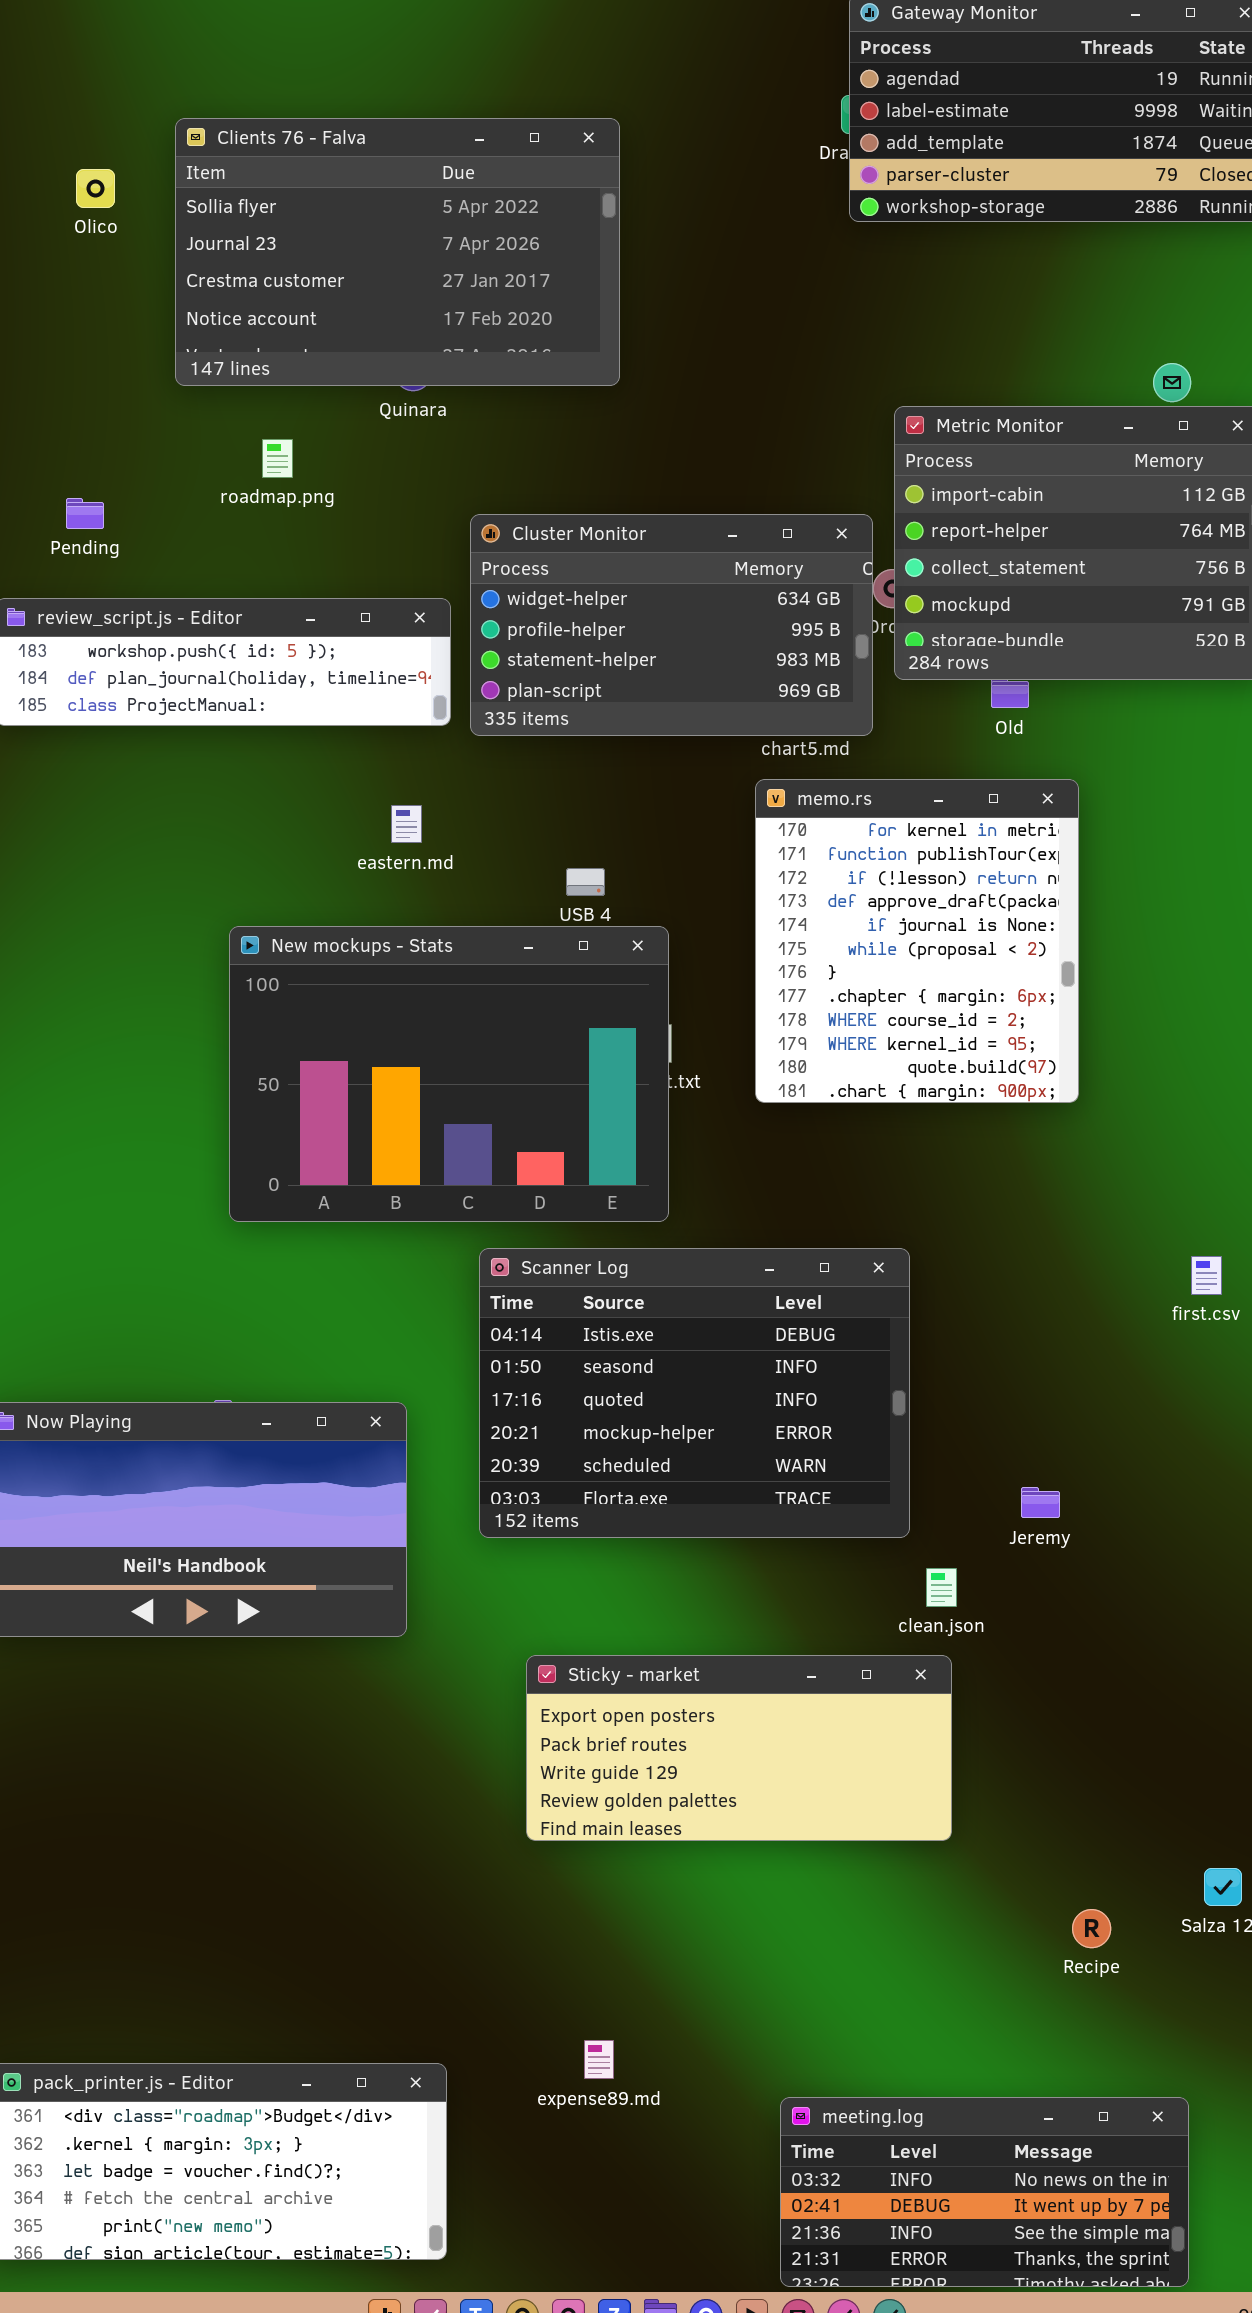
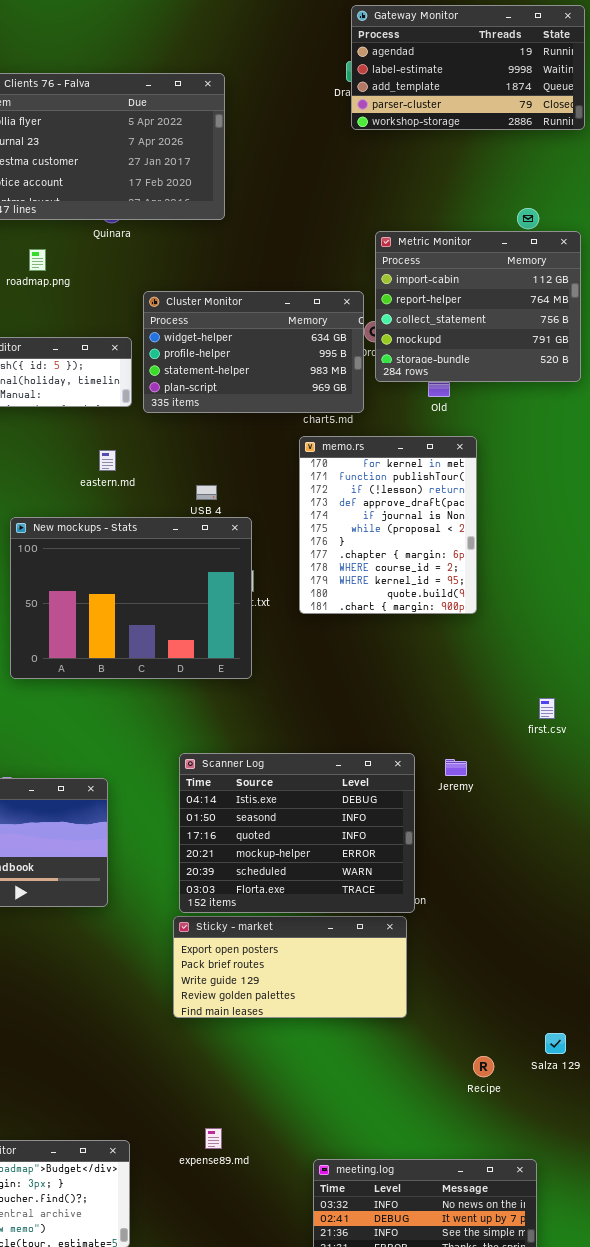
Scanner Log: [479,1248,910,1538] -> [179,753,415,913], moved
Jeremy: [1021,1487,1060,1518] -> [445,759,467,776], moved

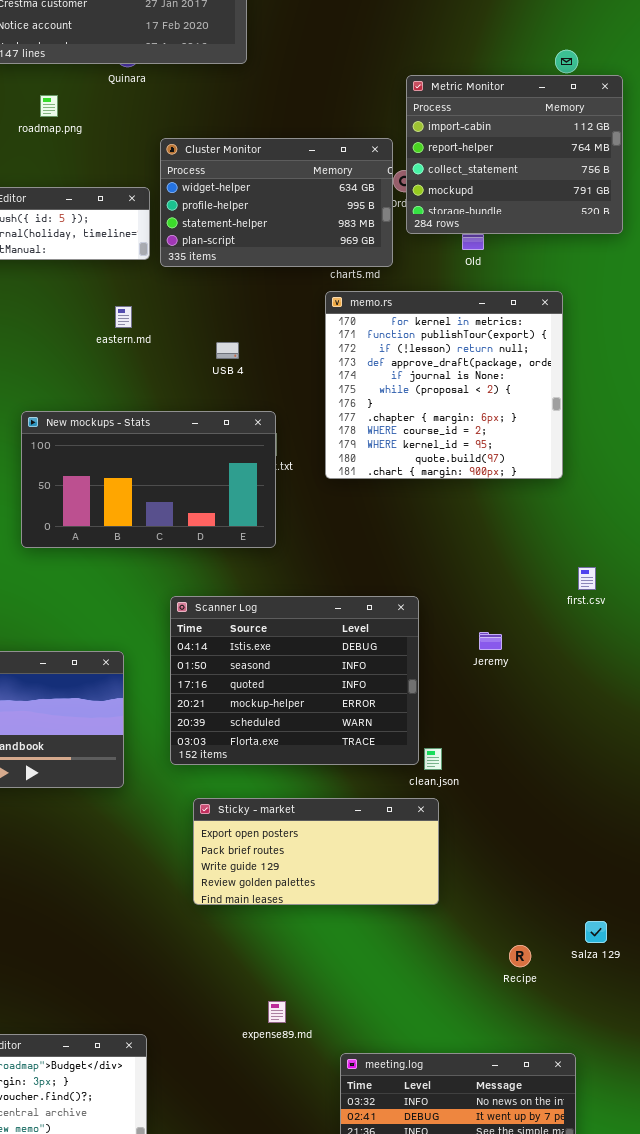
memo.rs: [299,436,477,614] -> [325,291,563,479], resized
New mockups - Stats: [10,517,252,679] -> [21,411,276,548], resized
Scanner Log: [179,753,415,913] -> [170,596,419,765], moved
expense89.md: [205,1128,222,1149] -> [268,1001,286,1023], moved

